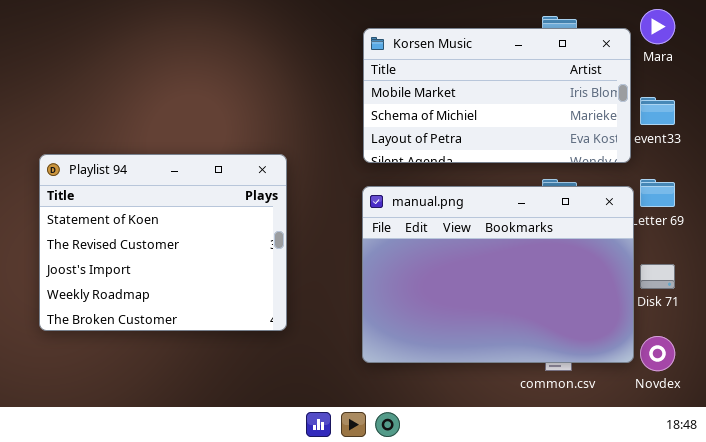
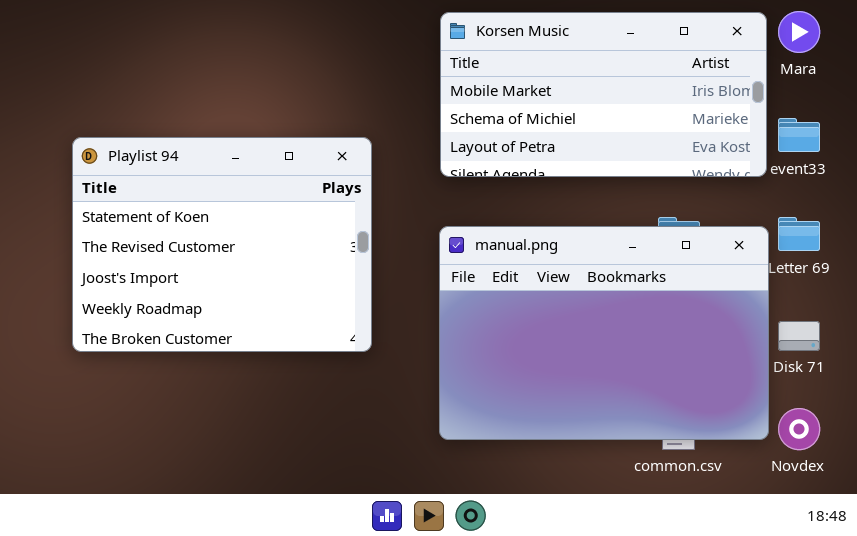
Korsen Music: [363,28,631,163] -> [440,12,767,177], moved
Playlist 94: [39,154,287,331] -> [72,137,372,352], moved

